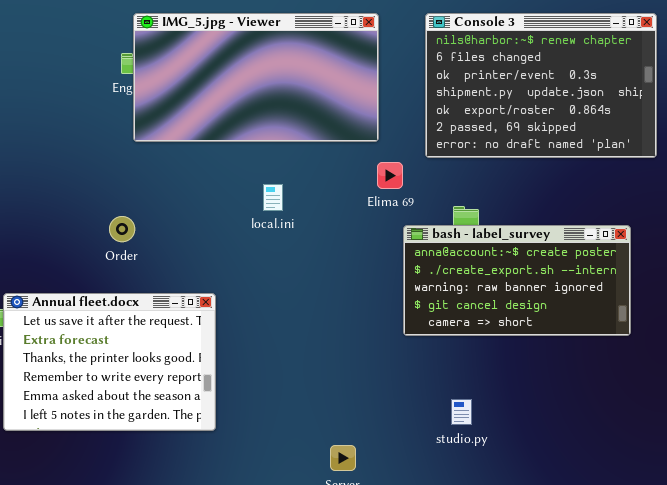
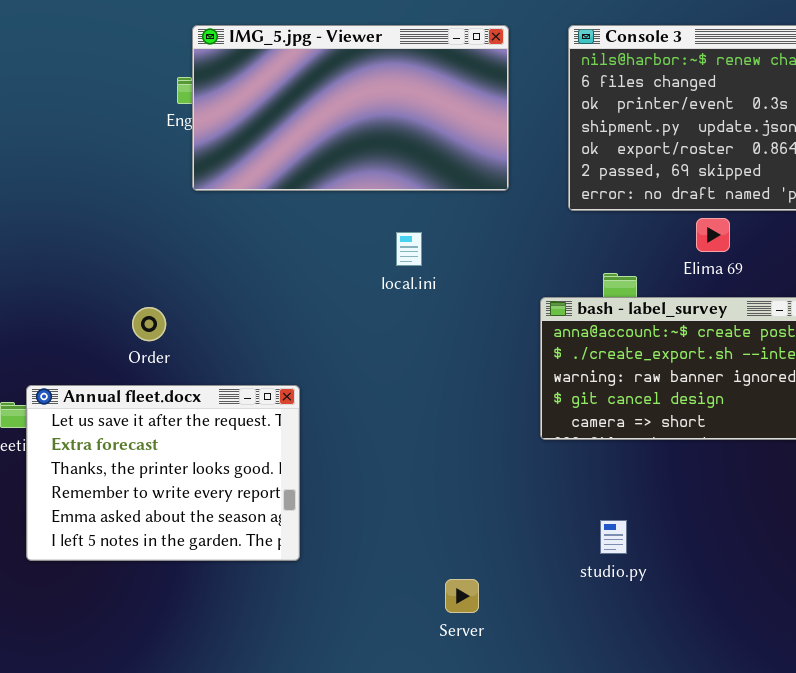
Elima 69: [377,162,403,189] -> [696,218,730,252], moved
local.ini: [263,184,283,211] -> [396,232,422,266], moved
Order: [109,216,135,242] -> [132,307,166,341], moved

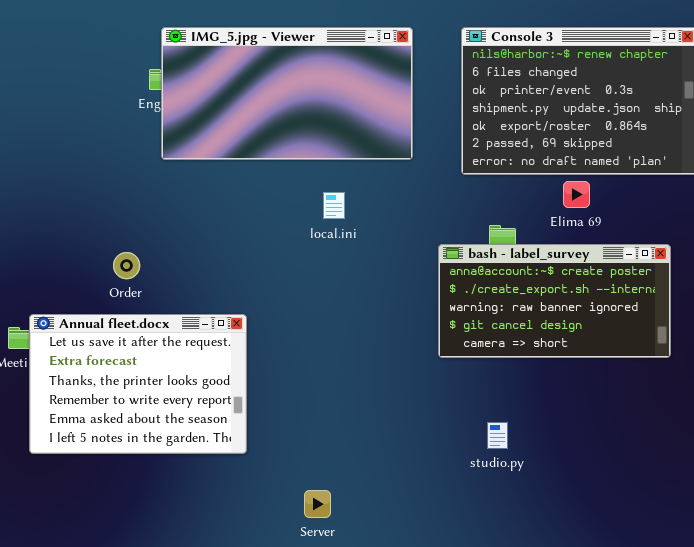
Server: [445,579,479,613] -> [304,490,331,518], moved

